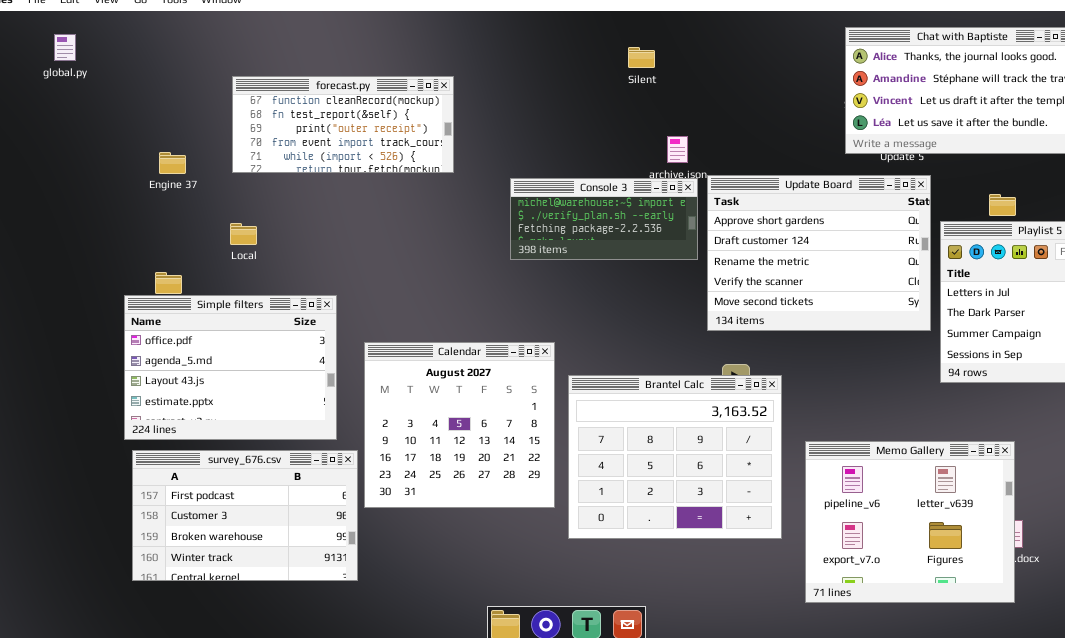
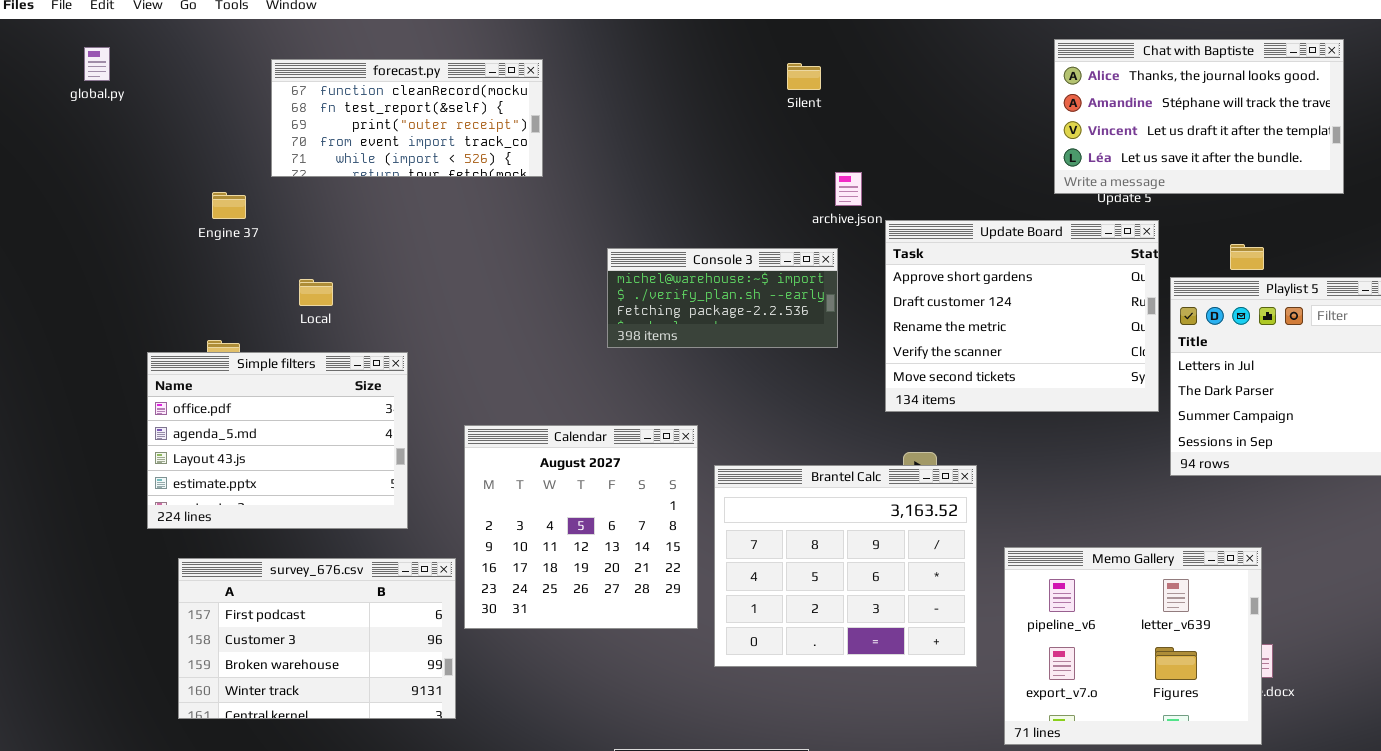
forecast.py: [232,76,454,173] -> [271,59,543,177], moved
Console 3: [510,178,698,260] -> [607,248,838,348], moved
Simple filters: [124,295,337,440] -> [147,352,408,529], moved

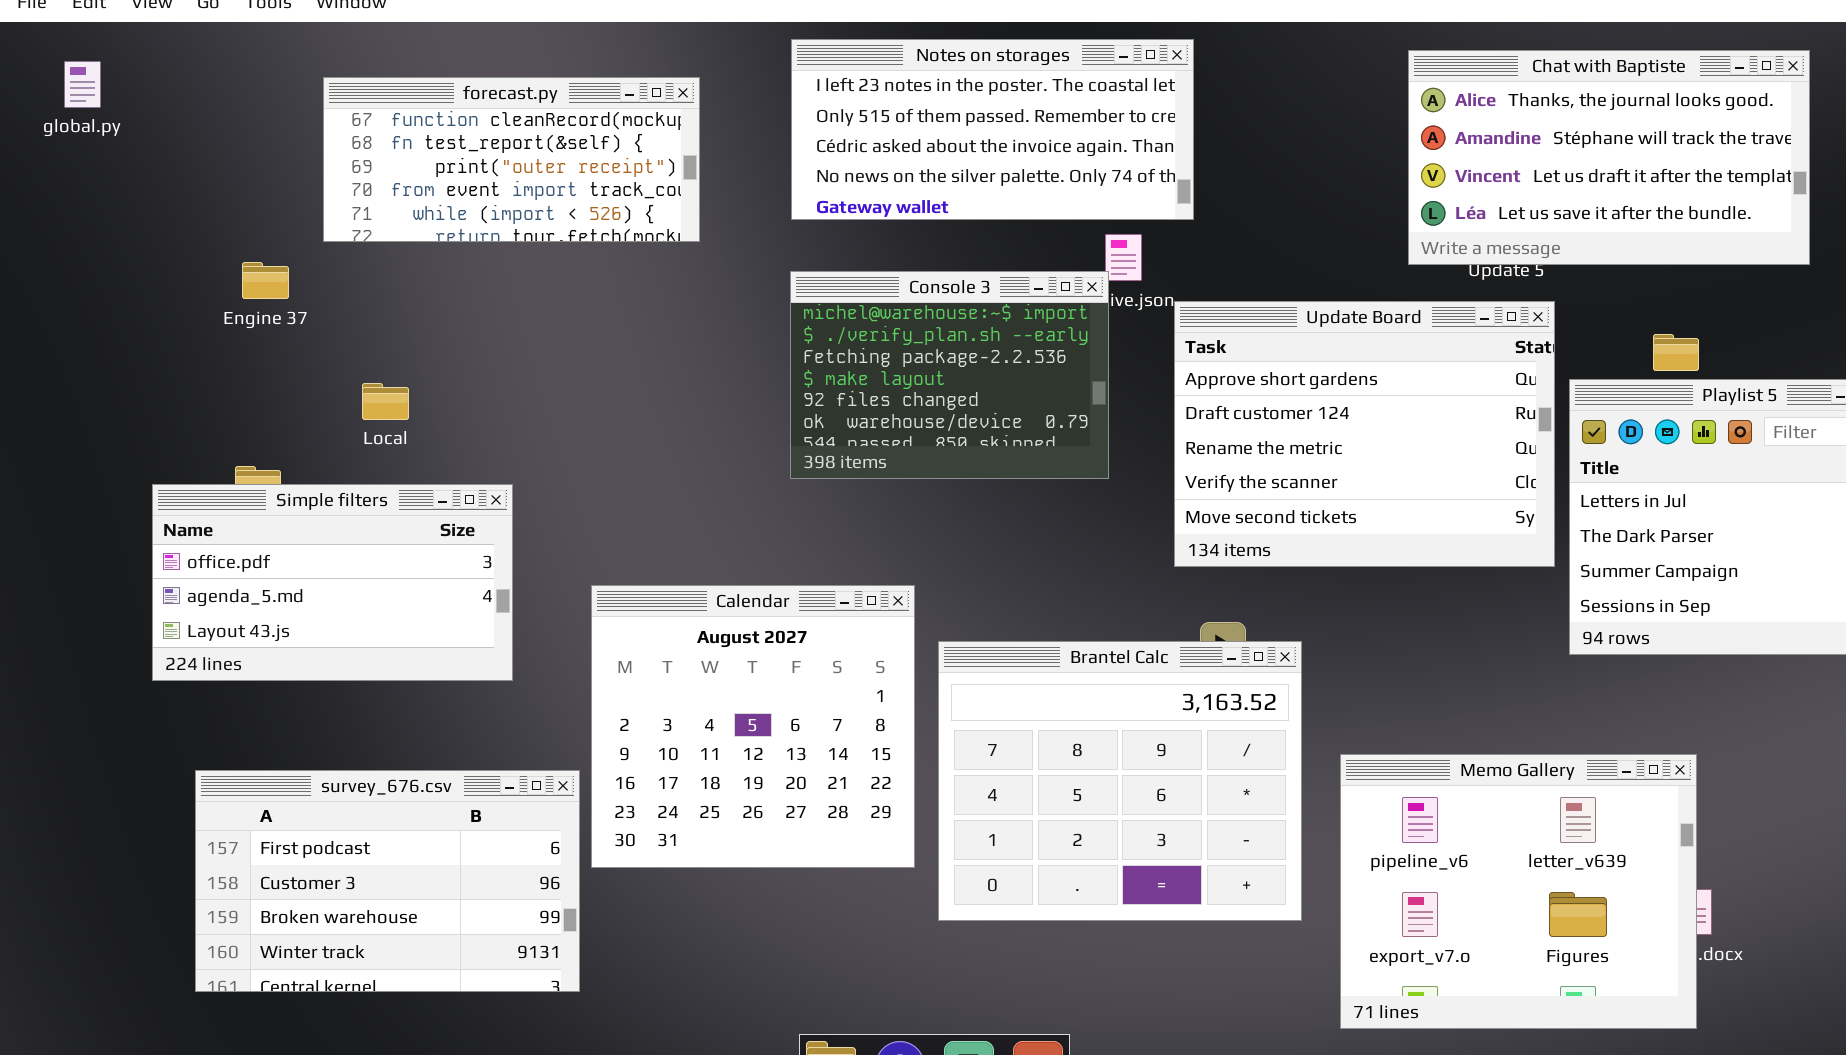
Notes on storages: none -> [791,39,1194,220], opened
Console 3: [607,248,838,348] -> [790,271,1109,479], resized
Simple filters: [147,352,408,529] -> [152,484,513,681], resized

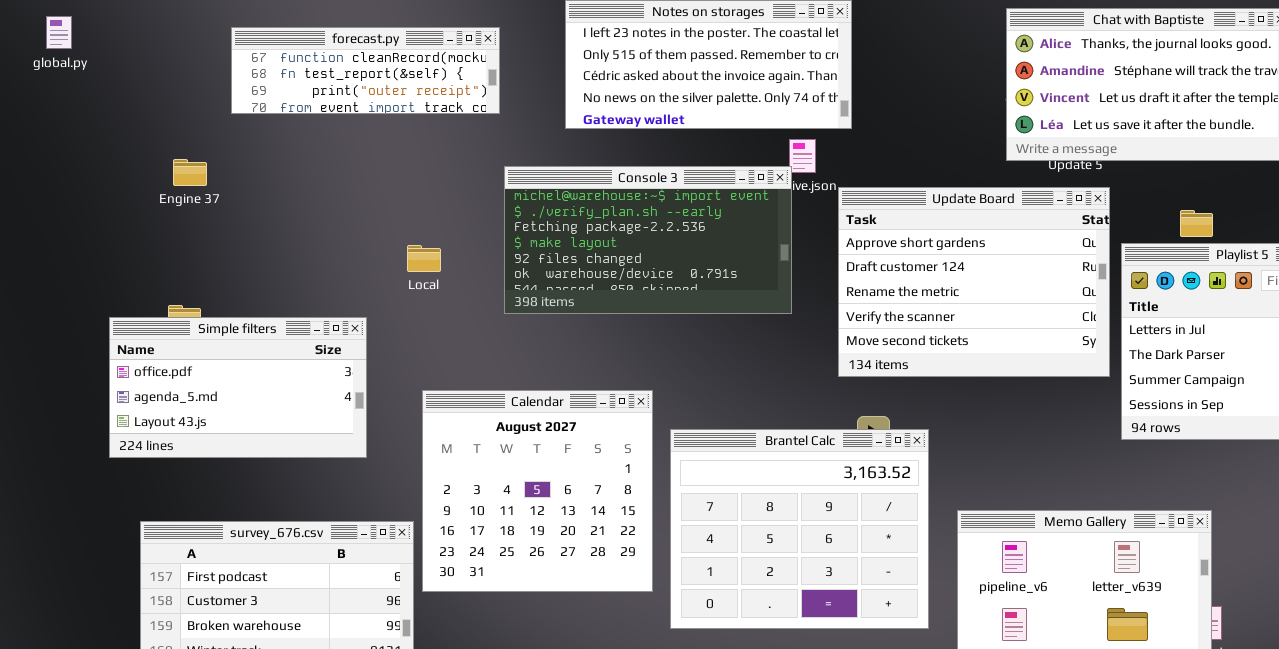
forecast.py: [323,77,700,242] -> [231,27,500,114], resized
Console 3: [790,271,1109,479] -> [504,166,792,314], resized
Local: [362,383,409,420] -> [407,245,441,272], moved

